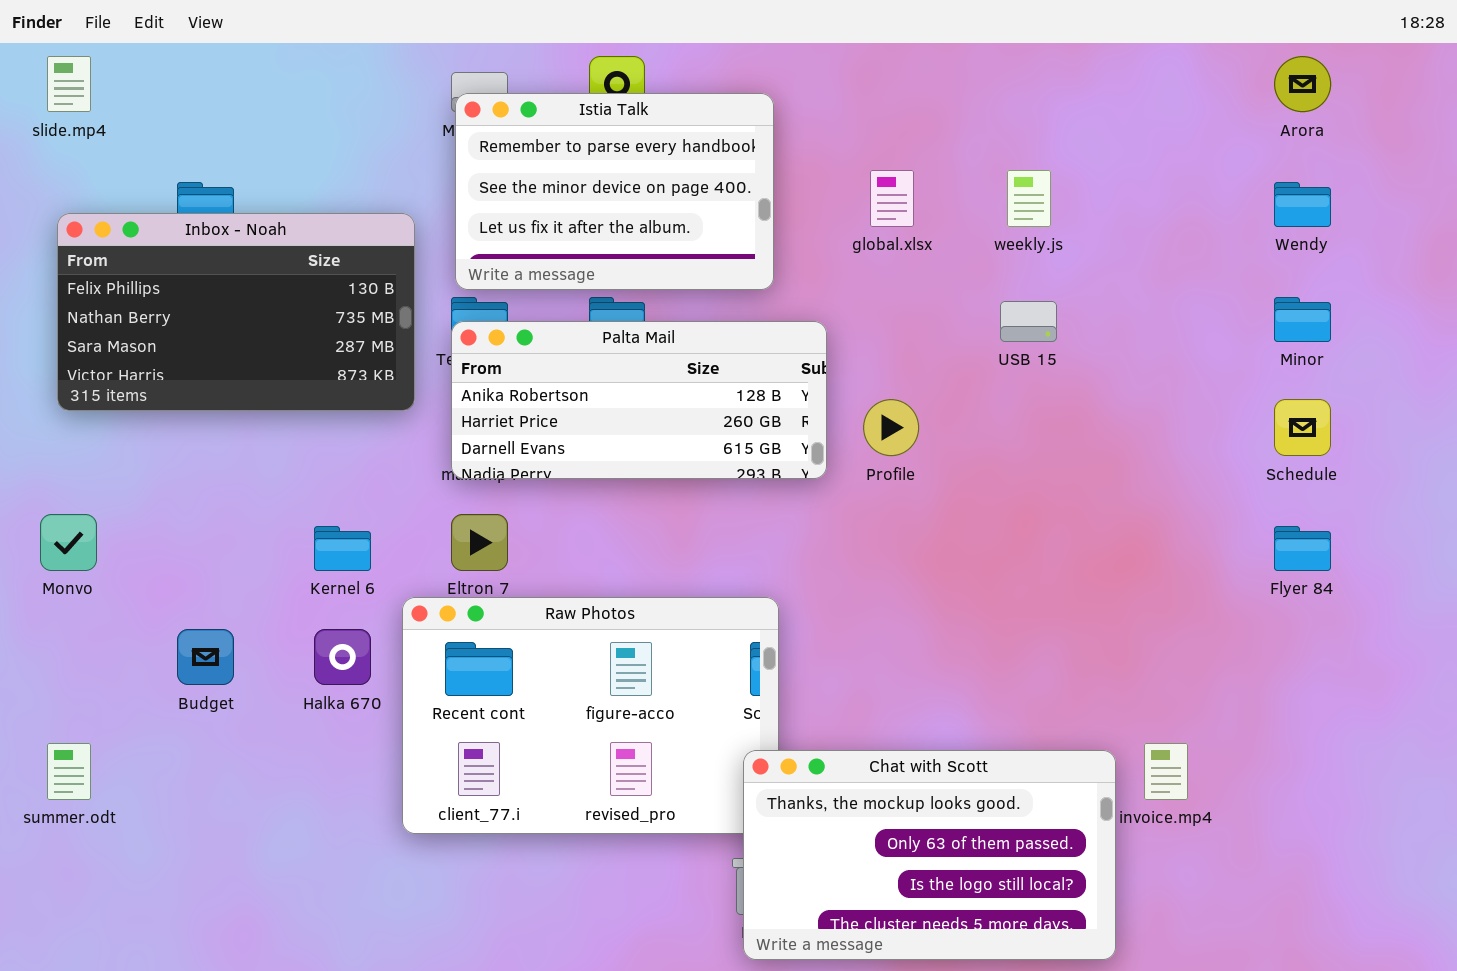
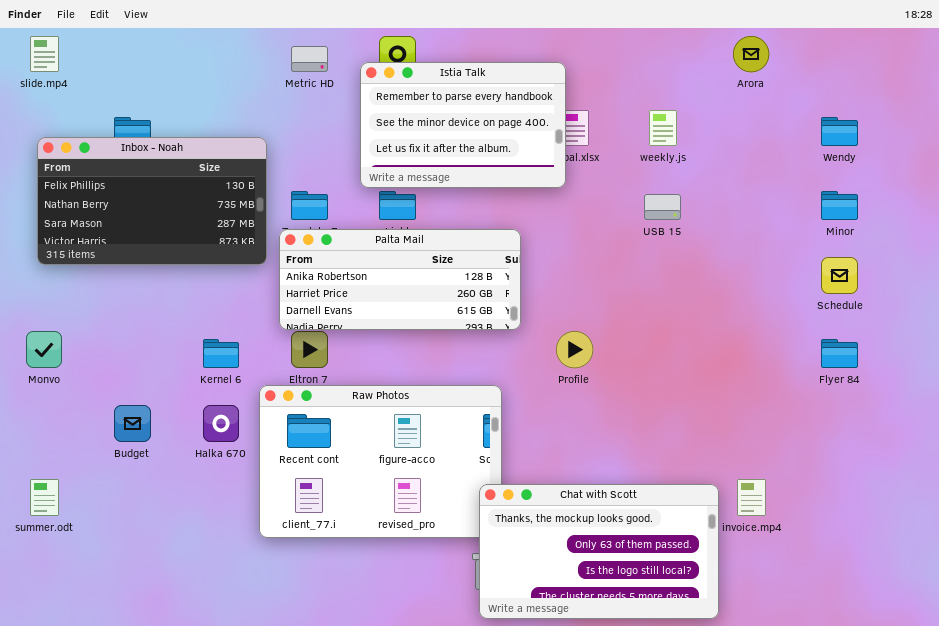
Arora: [1274,56,1331,112] -> [733,36,769,72], moved
Istia Talk: [455,93,774,290] -> [360,62,566,188], moved
Palta Mail: [451,321,827,479] -> [279,229,521,330], moved
Profile: [863,399,919,456] -> [556,331,593,368], moved

